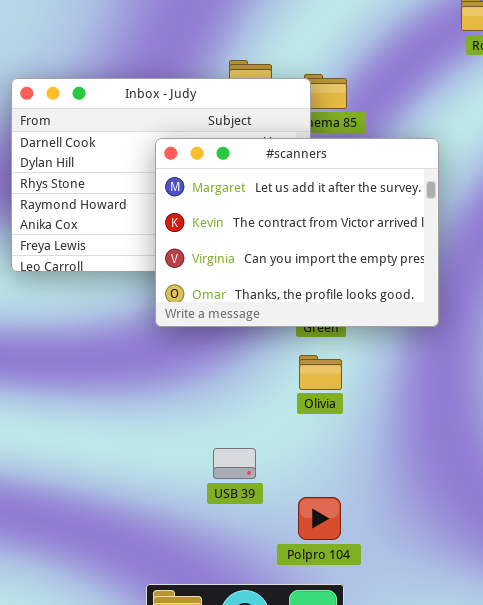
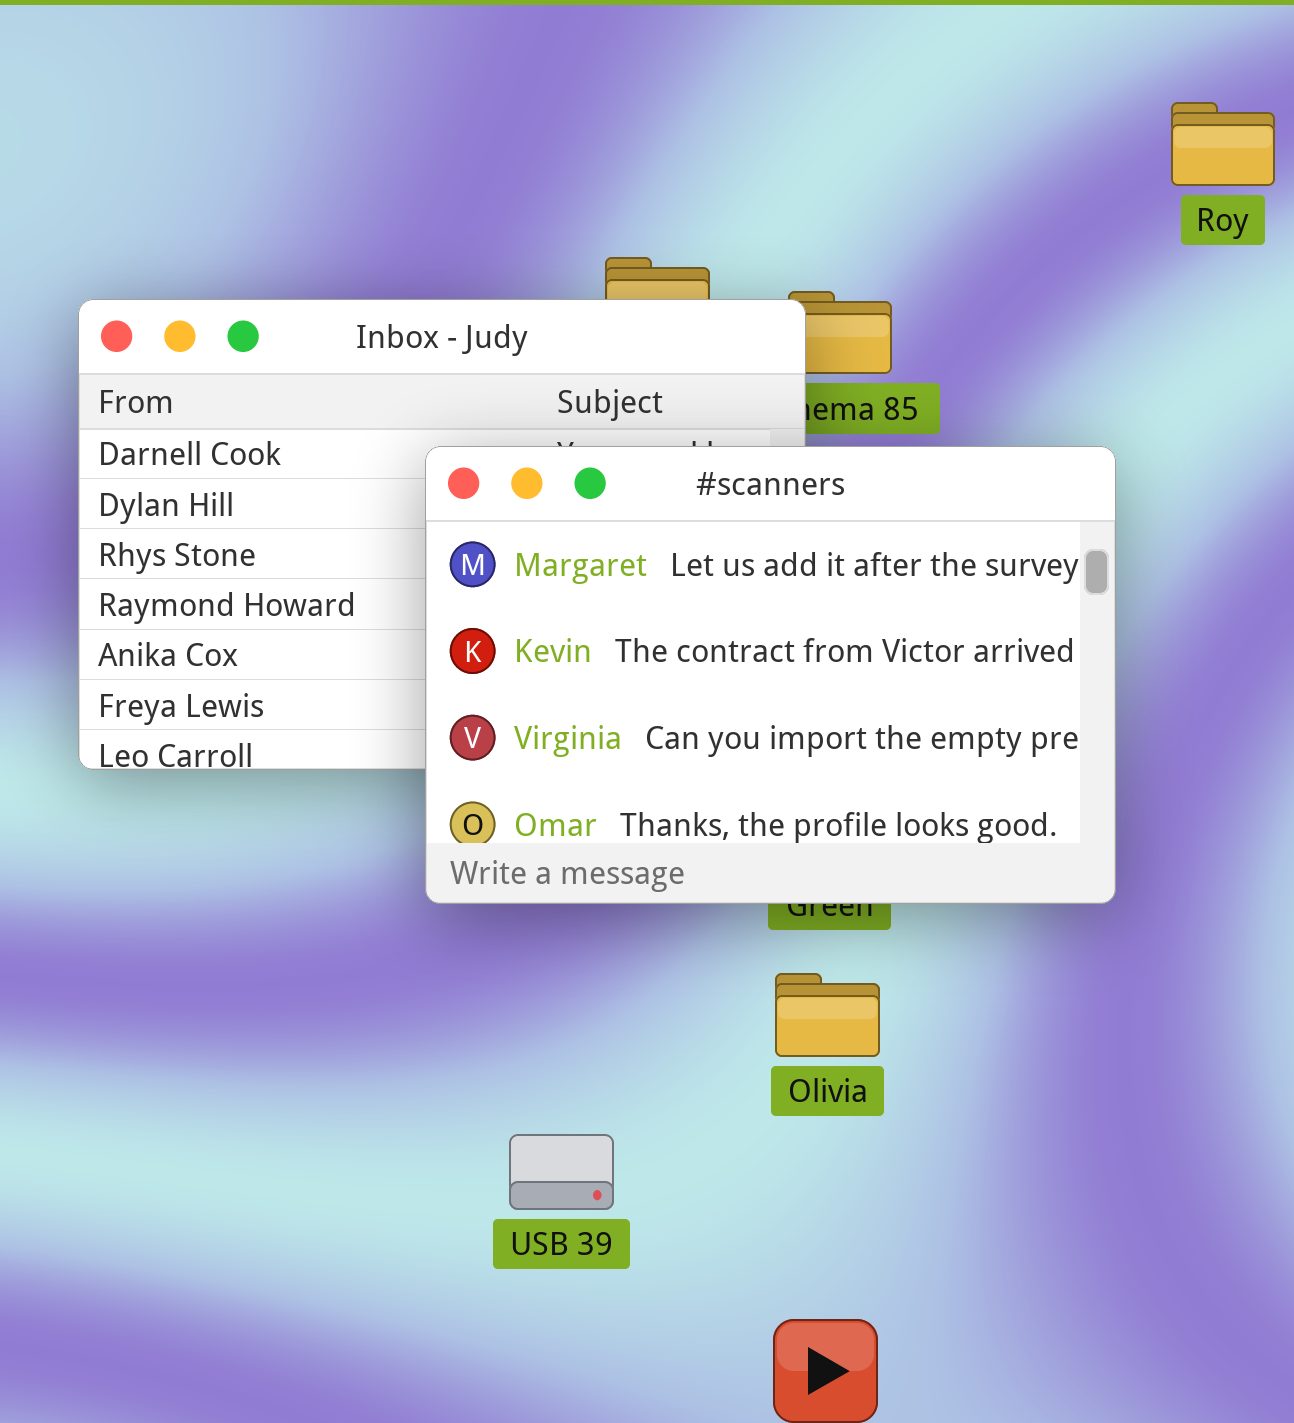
USB 39: [213,448,256,479] -> [509,1134,614,1210], moved

